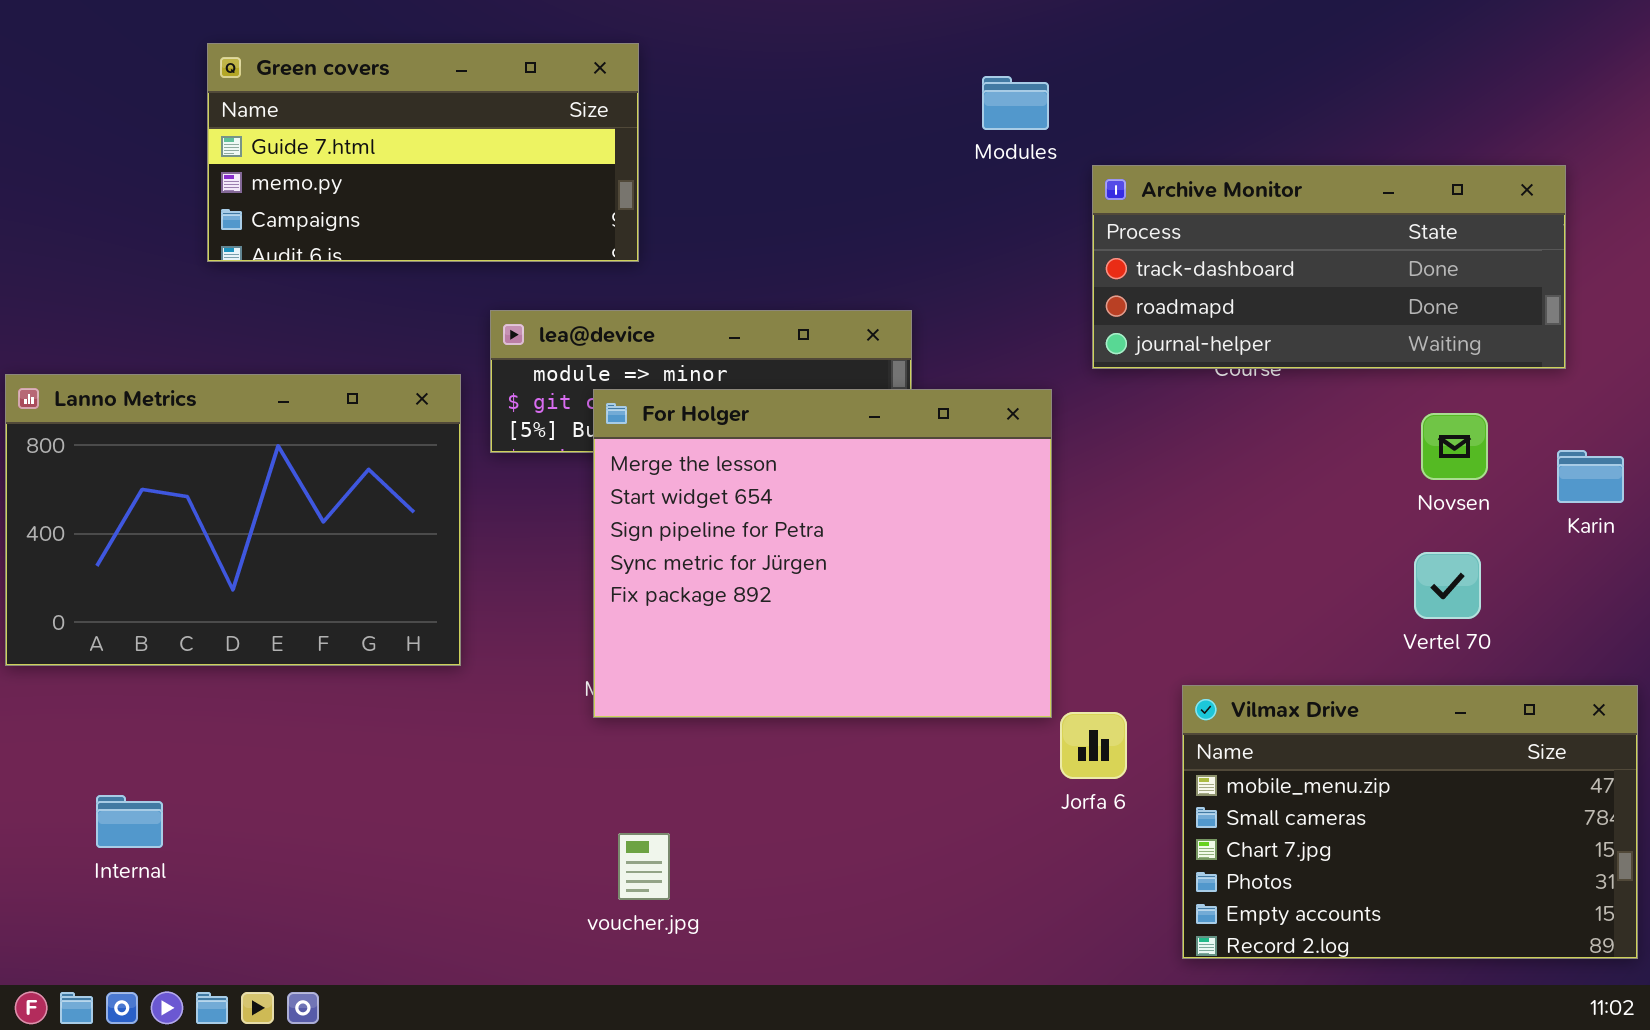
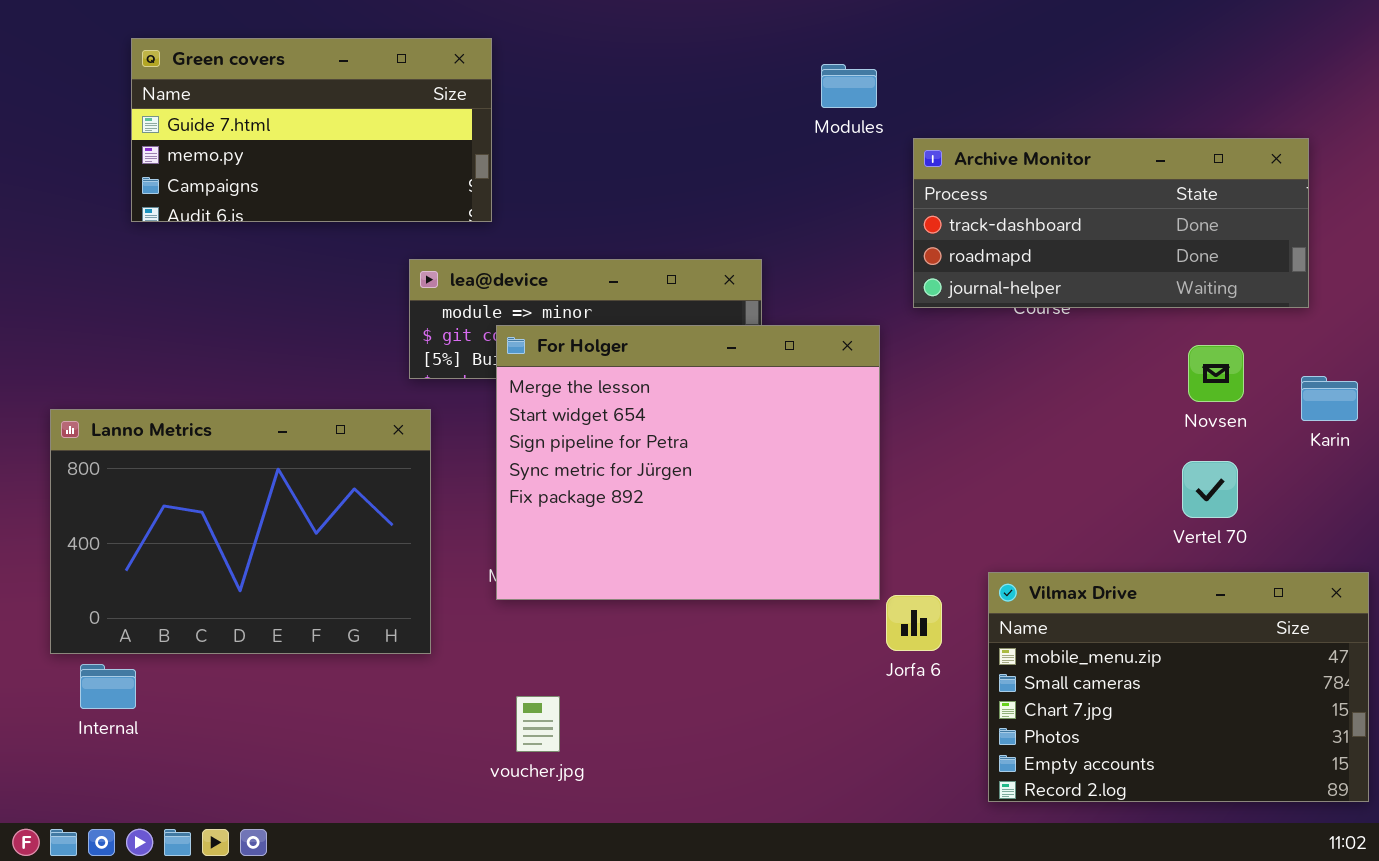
Green covers: [207,43,639,262] -> [131,38,492,222], moved
Lanno Metrics: [5,374,461,666] -> [50,409,431,654], moved

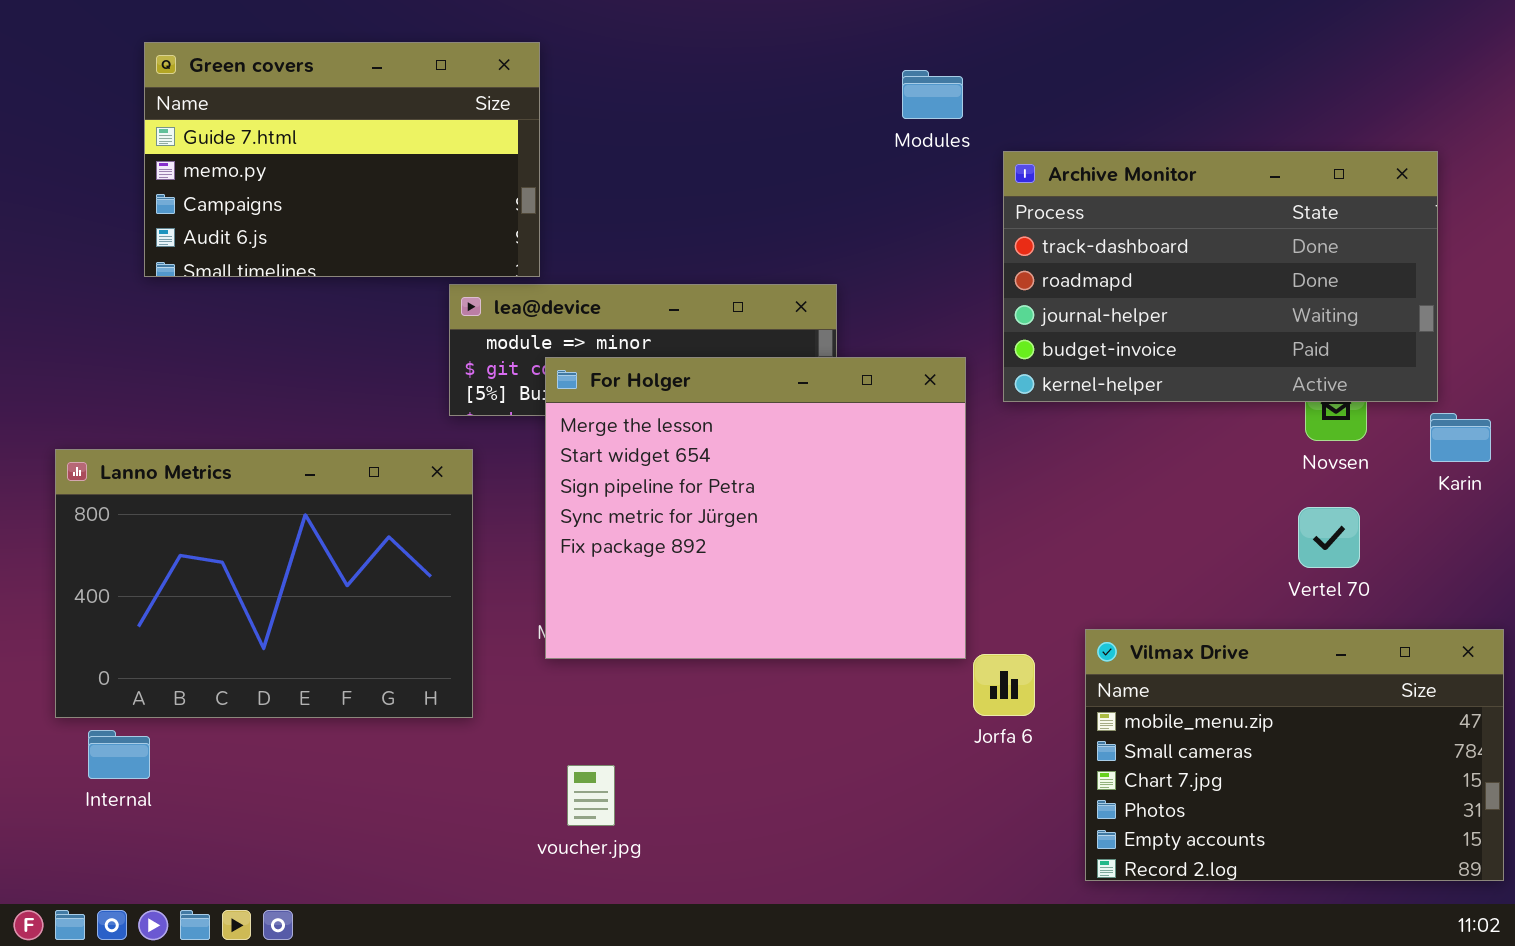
Green covers: [131,38,492,222] -> [144,42,540,277], resized
Archive Monitor: [913,138,1309,308] -> [1003,151,1438,402], resized

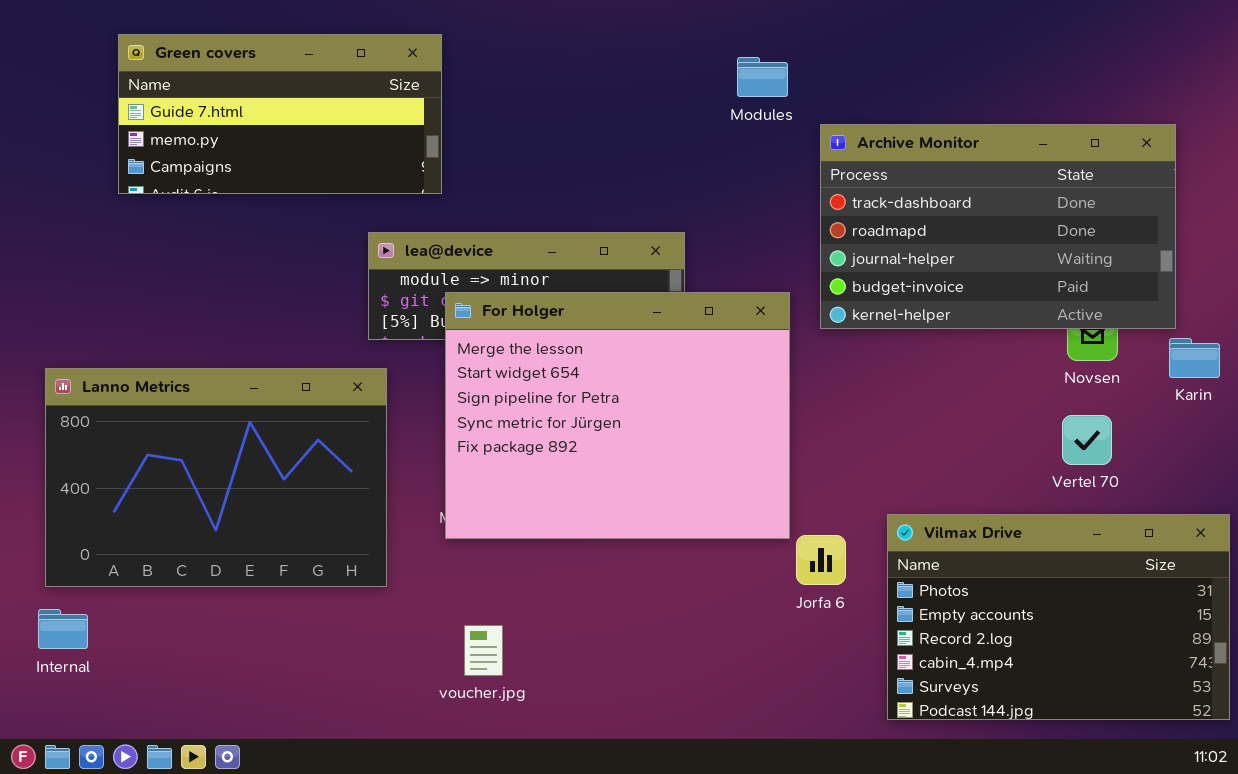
Green covers: [144,42,540,277] -> [118,34,442,194], resized
Vilmax Drive: [1085,629,1504,881] -> [887,514,1230,720], scrolled down 3 rows
Internal: [88,730,150,779] -> [38,609,88,649], moved

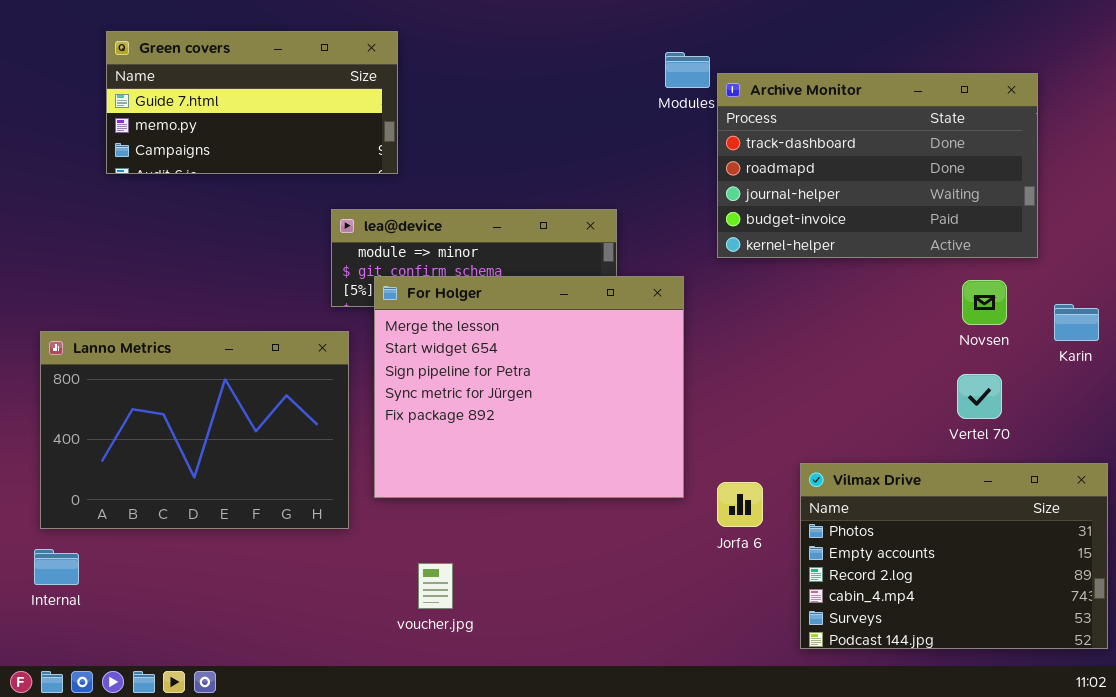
Archive Monitor: [820,124,1176,329] -> [717,73,1038,258], moved
For Holger: [445,292,790,539] -> [374,276,684,498], moved

